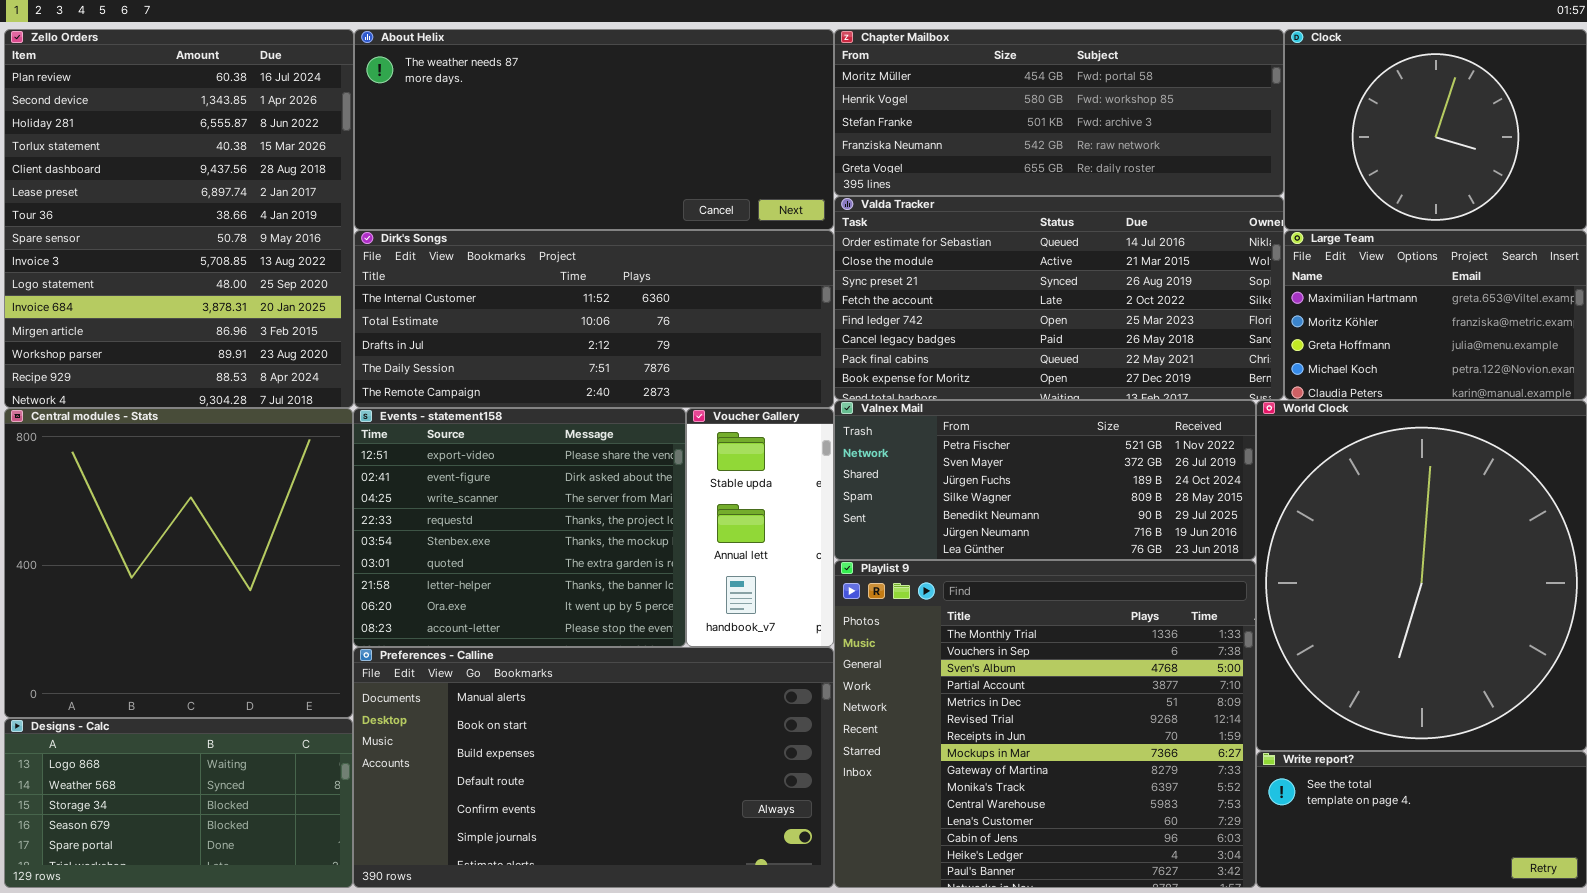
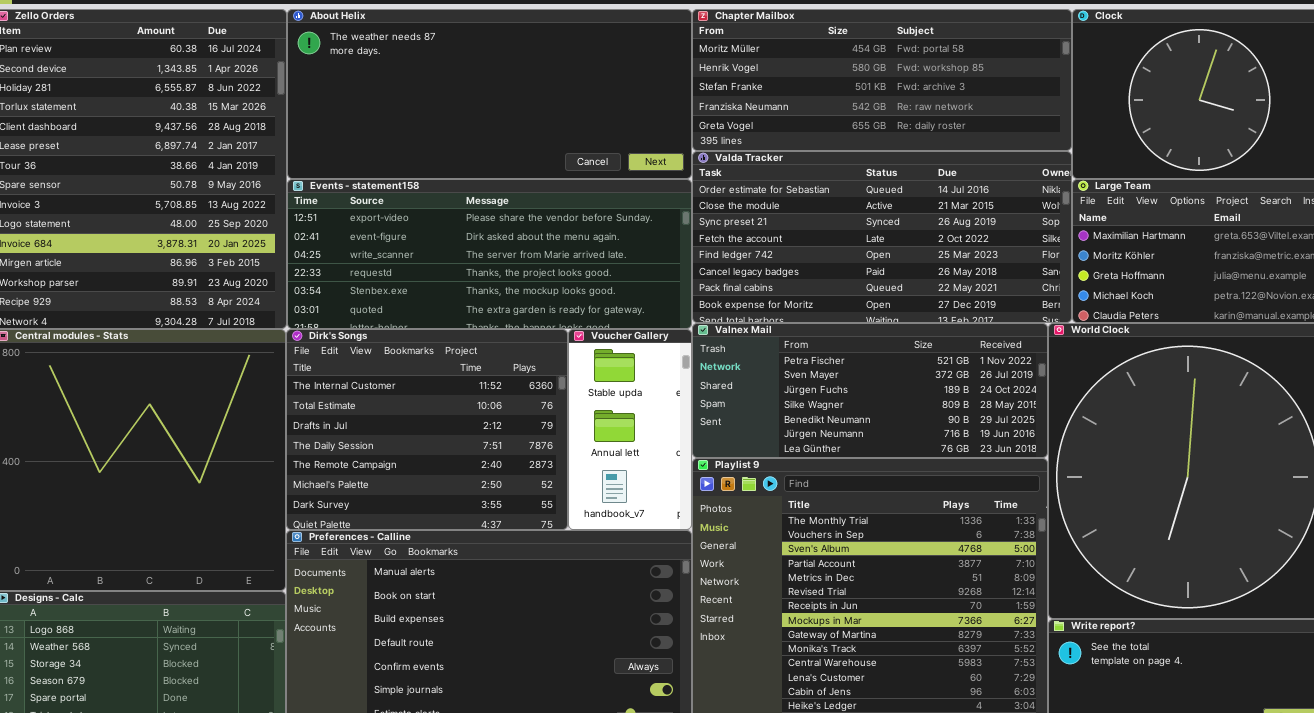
Dirk's Songs: [354,230,834,408] -> [286,329,568,530], moved, resized
Events - statement158: [353,408,686,647] -> [287,179,692,329], moved, resized

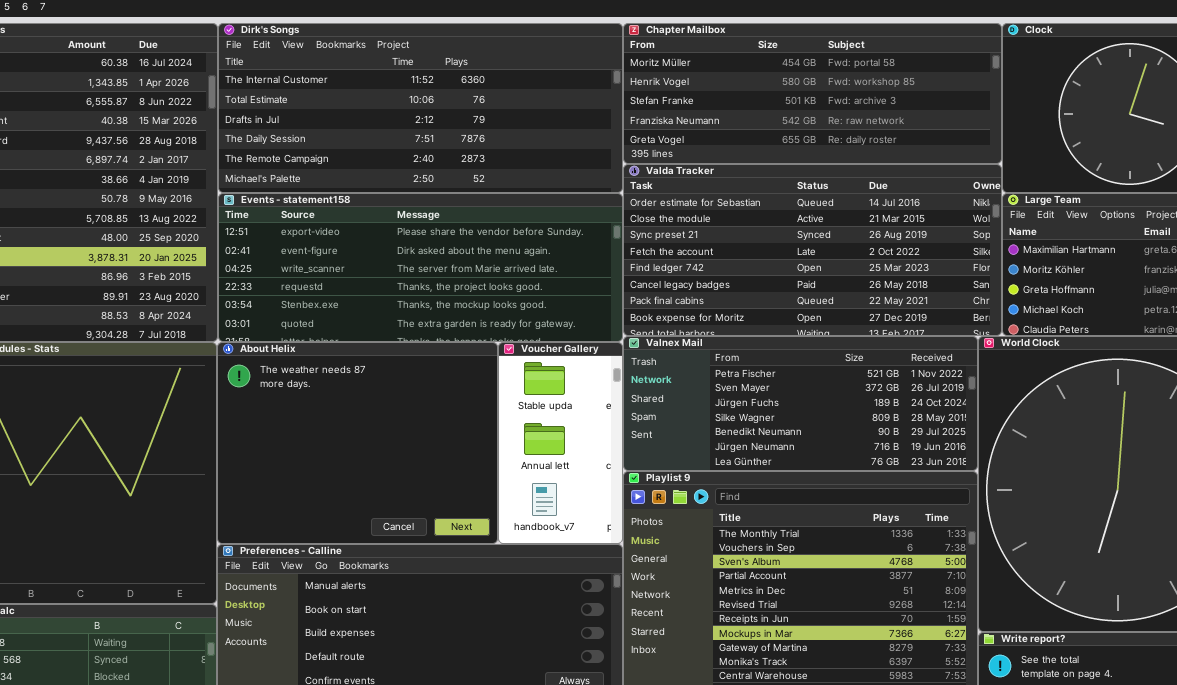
About Helix: [287,9,692,179] -> [217,342,498,544], moved, resized
Dirk's Songs: [286,329,568,530] -> [218,23,623,193], moved, resized

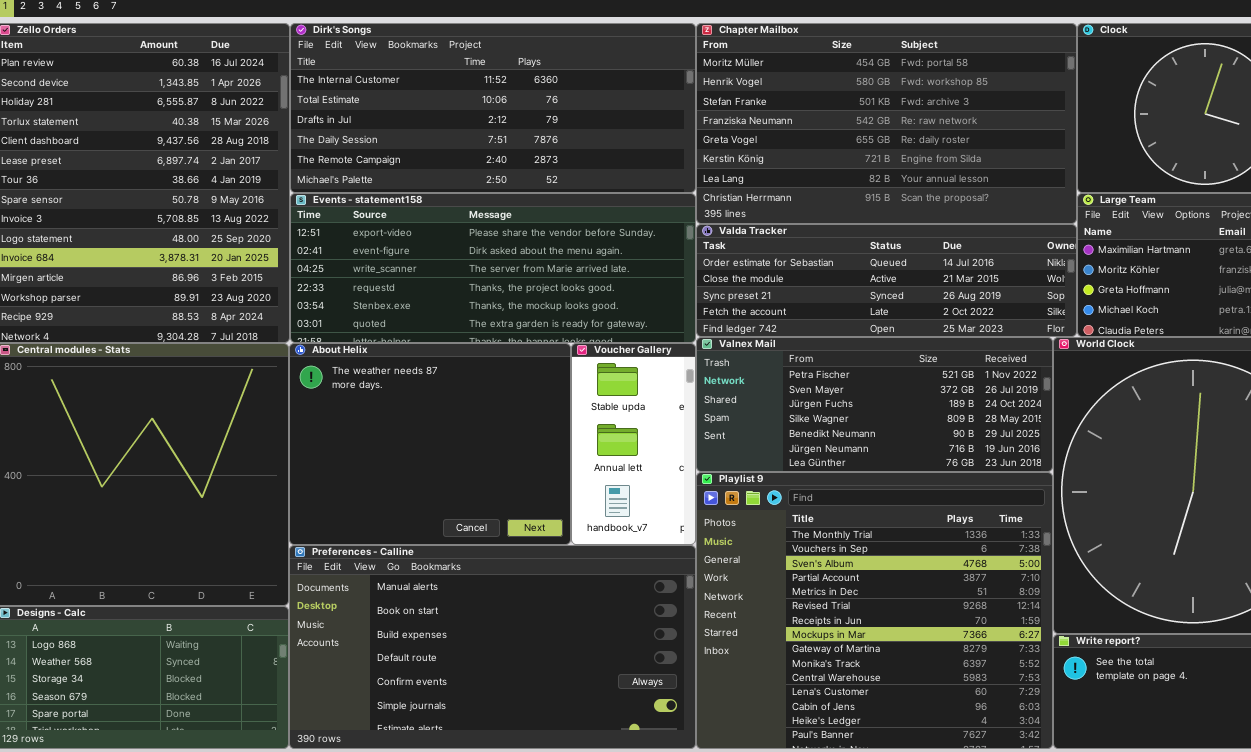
Chapter Mailbox: [623,23,1002,164] -> [696,23,1077,224], resized
Valda Tracker: [623,164,1002,336] -> [696,224,1077,337], resized

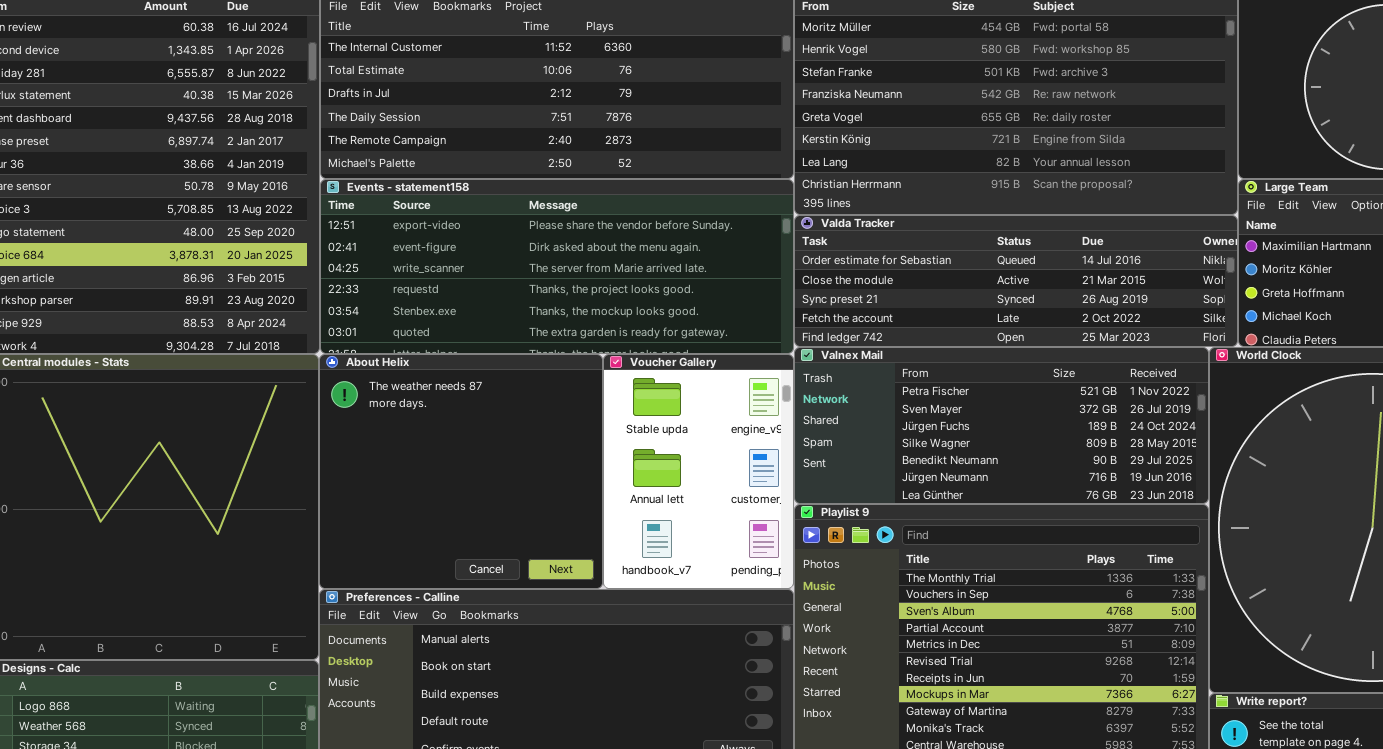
About Helix: [289,343,571,545] -> [319,354,603,589], resized
Voucher Gallery: [571,343,696,545] -> [603,354,794,589], resized

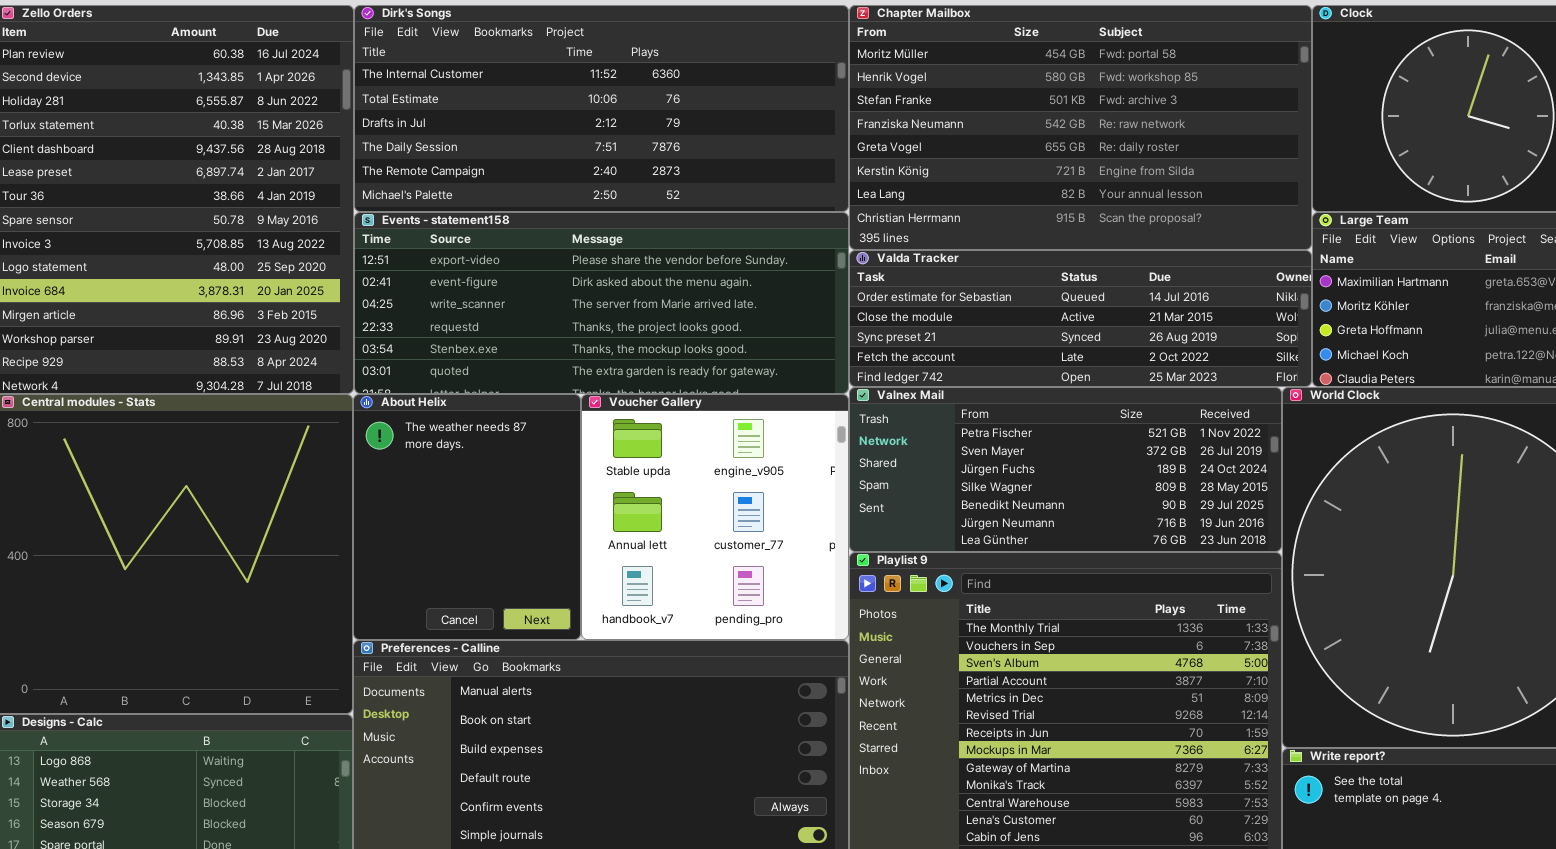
About Helix: [319,354,603,589] -> [353,394,581,640], resized
Voucher Gallery: [603,354,794,589] -> [581,394,849,640], resized

